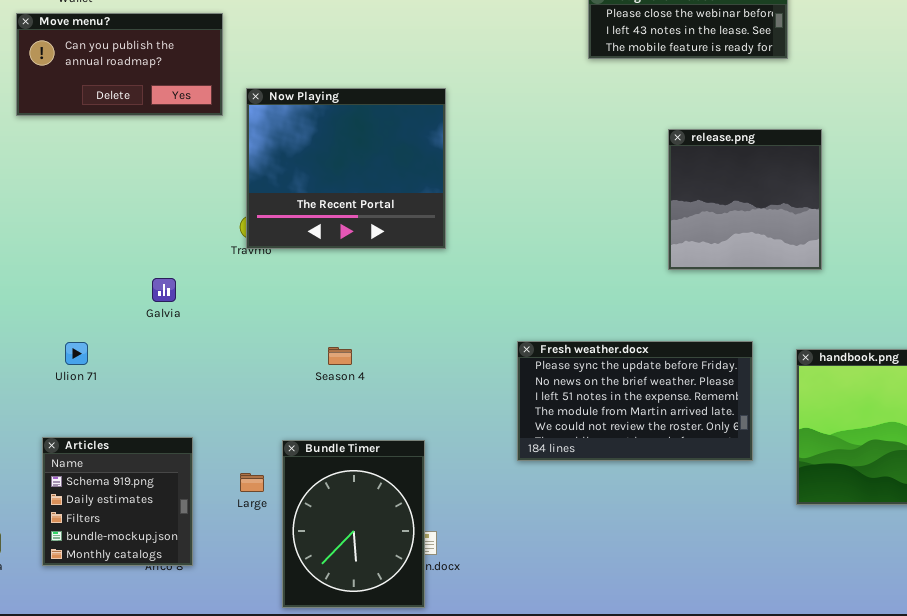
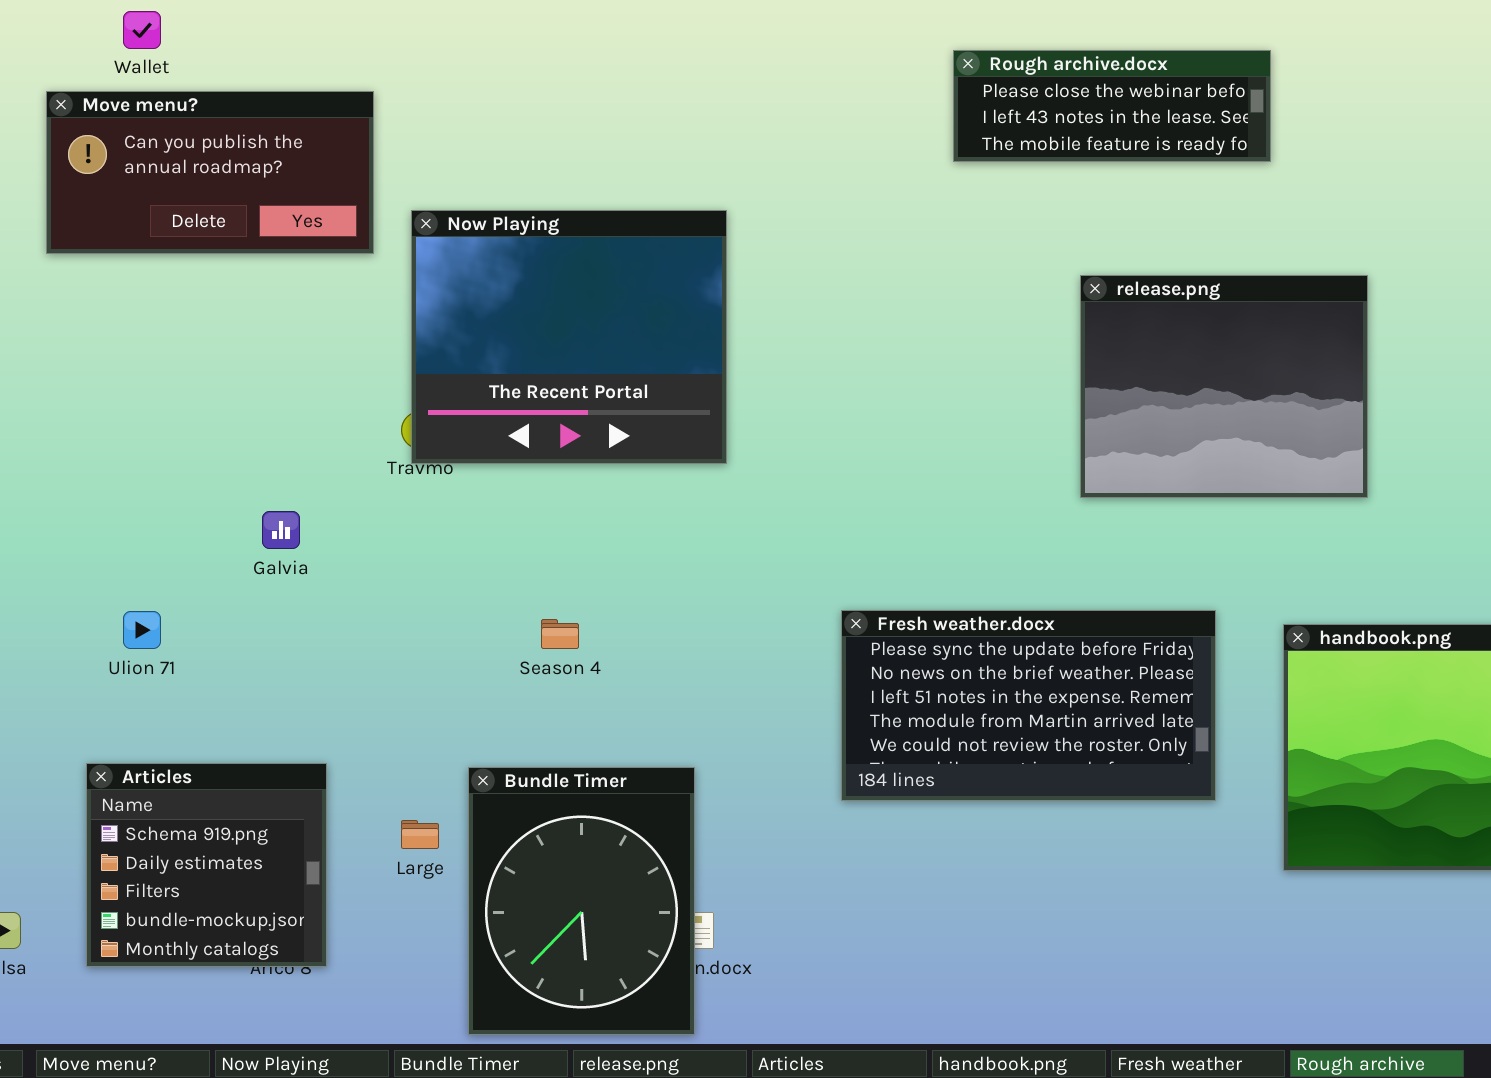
release.png: [668,129,822,270] -> [1080,275,1368,498], resized

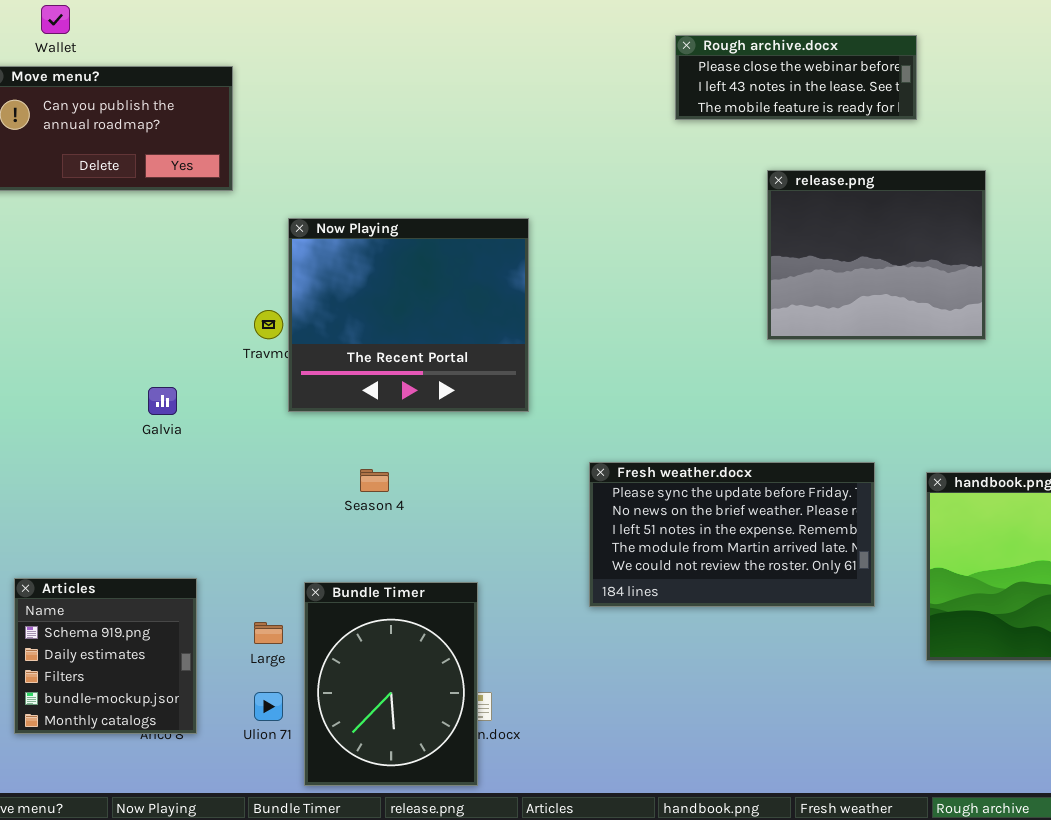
Now Playing: [411,210,727,464] -> [288,218,529,412], moved
release.png: [1080,275,1368,498] -> [767,170,986,340], moved
Ulion 71: [123,611,161,649] -> [254,692,283,721], moved

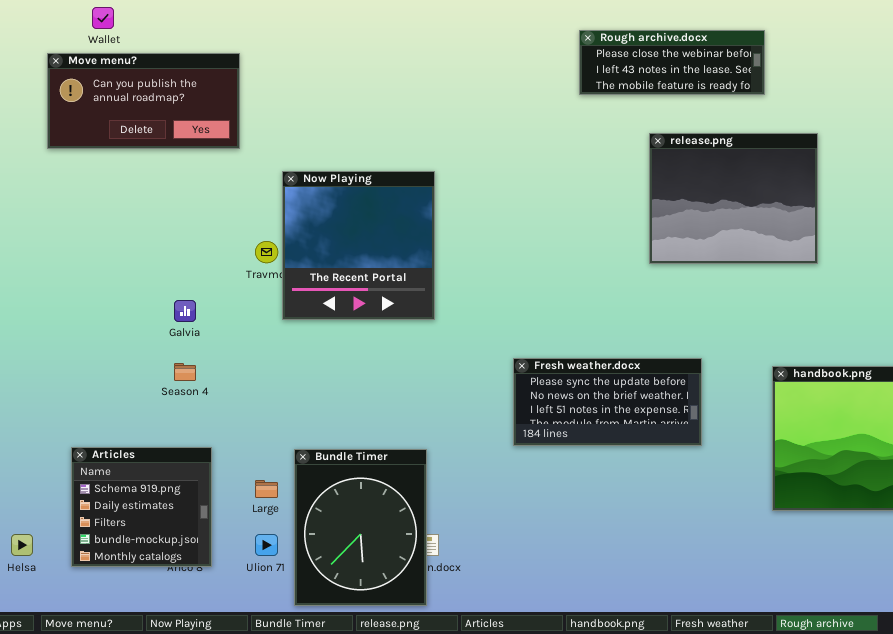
Now Playing: [288,218,529,412] -> [282,171,435,320], resized
Fresh weather.docx: [589,462,875,607] -> [513,358,702,446], resized
Season 4: [360,469,389,492] -> [174,363,196,381], moved

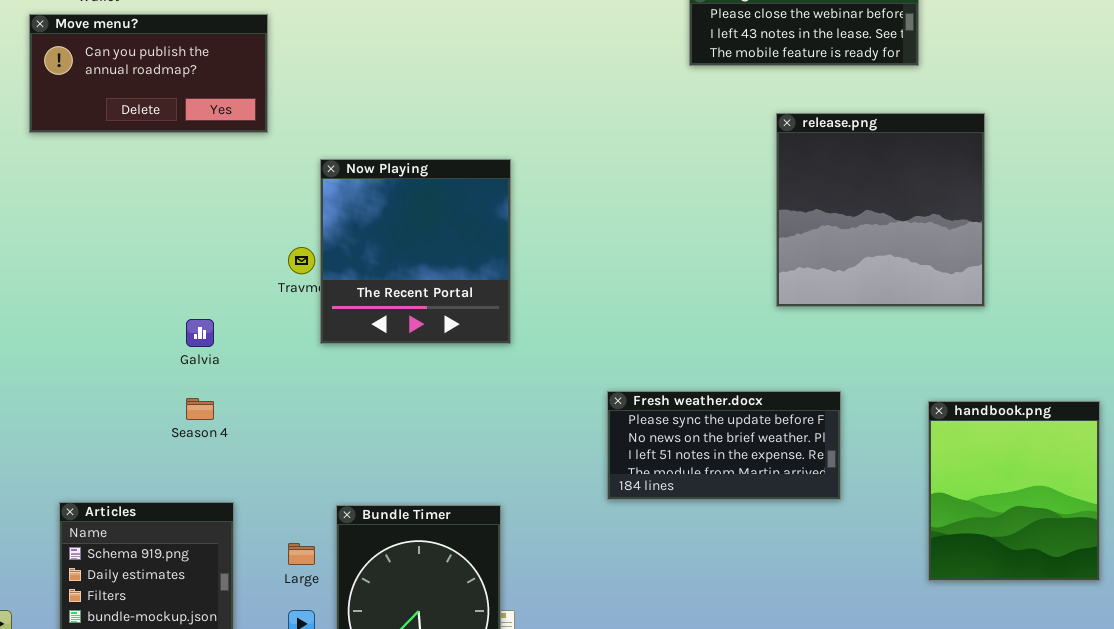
release.png: [649,133,818,264] -> [776,113,985,307], resized

